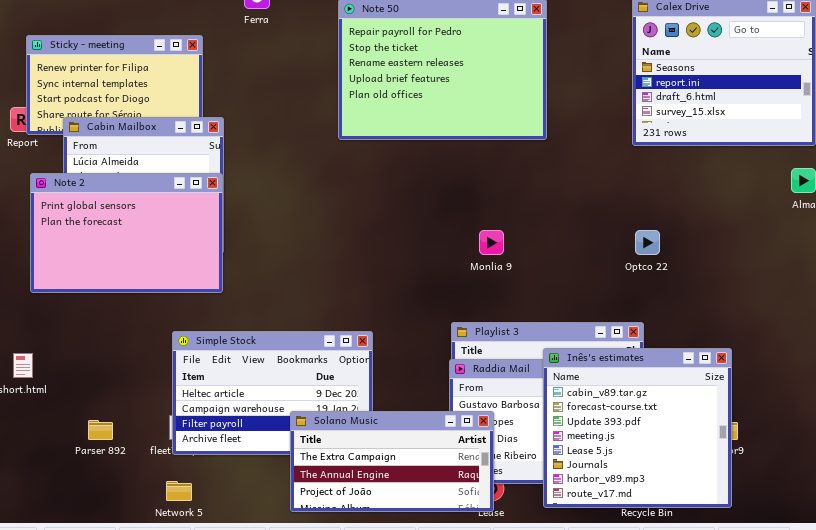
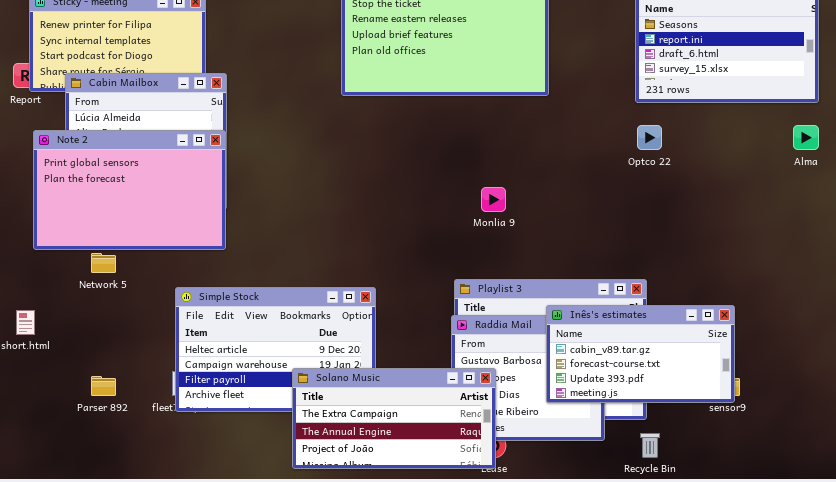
Optco 22: [635,230,660,255] -> [637,125,662,150], moved
Inês's estimates: [543,348,732,508] -> [546,305,735,403], resized
Network 5: [166,481,192,501] -> [91,253,116,273], moved

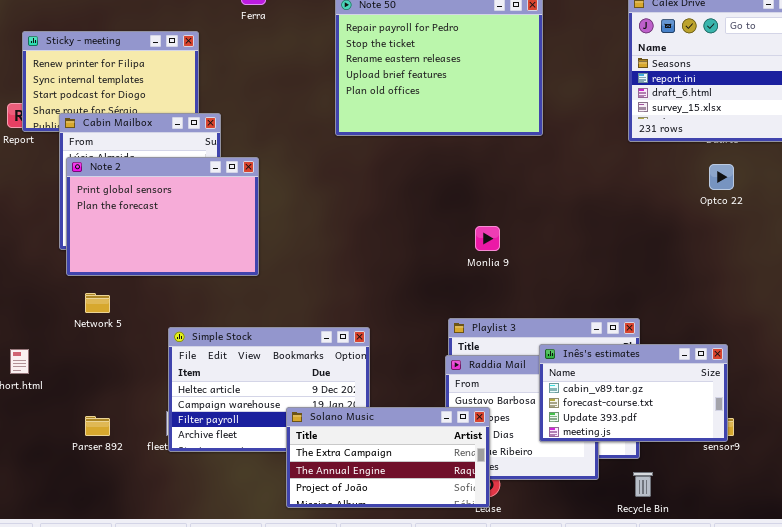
Optco 22: [637,125,662,150] -> [709,164,734,190], moved
Note 2: [33,130,226,250] -> [66,157,259,276], moved

